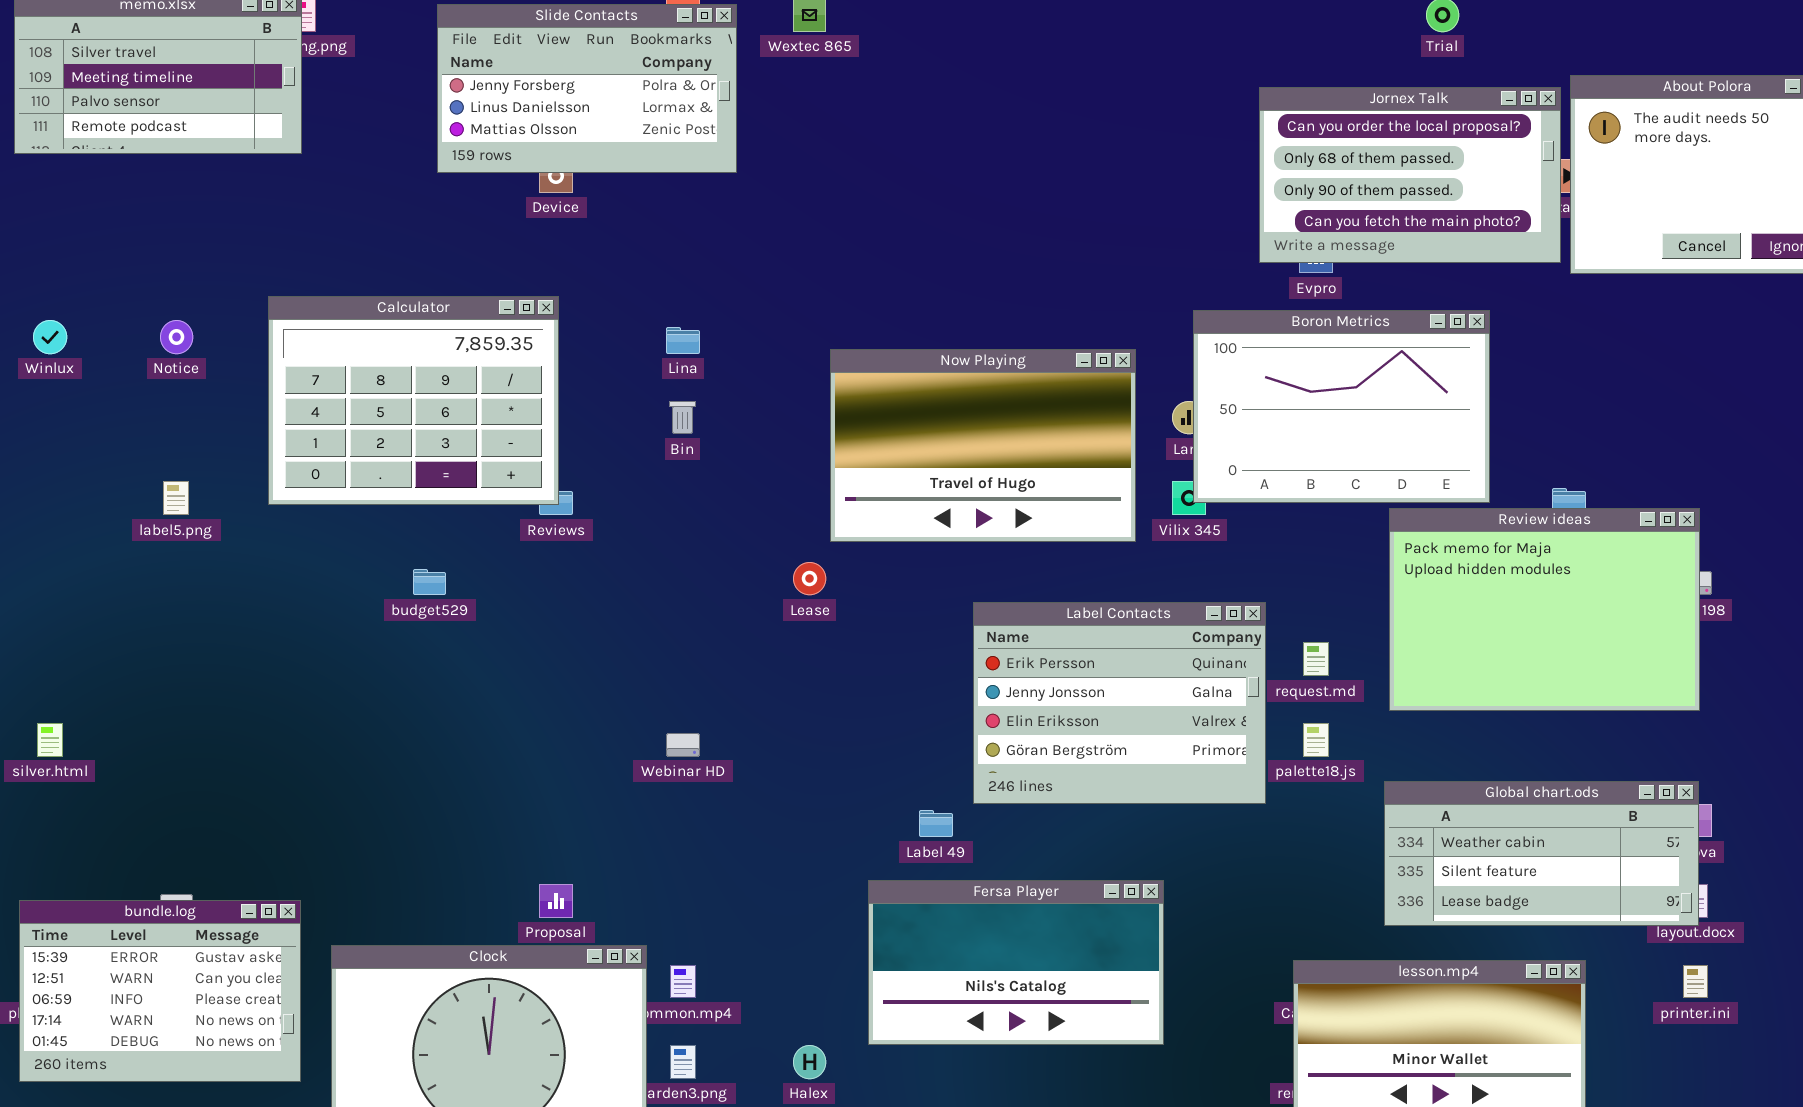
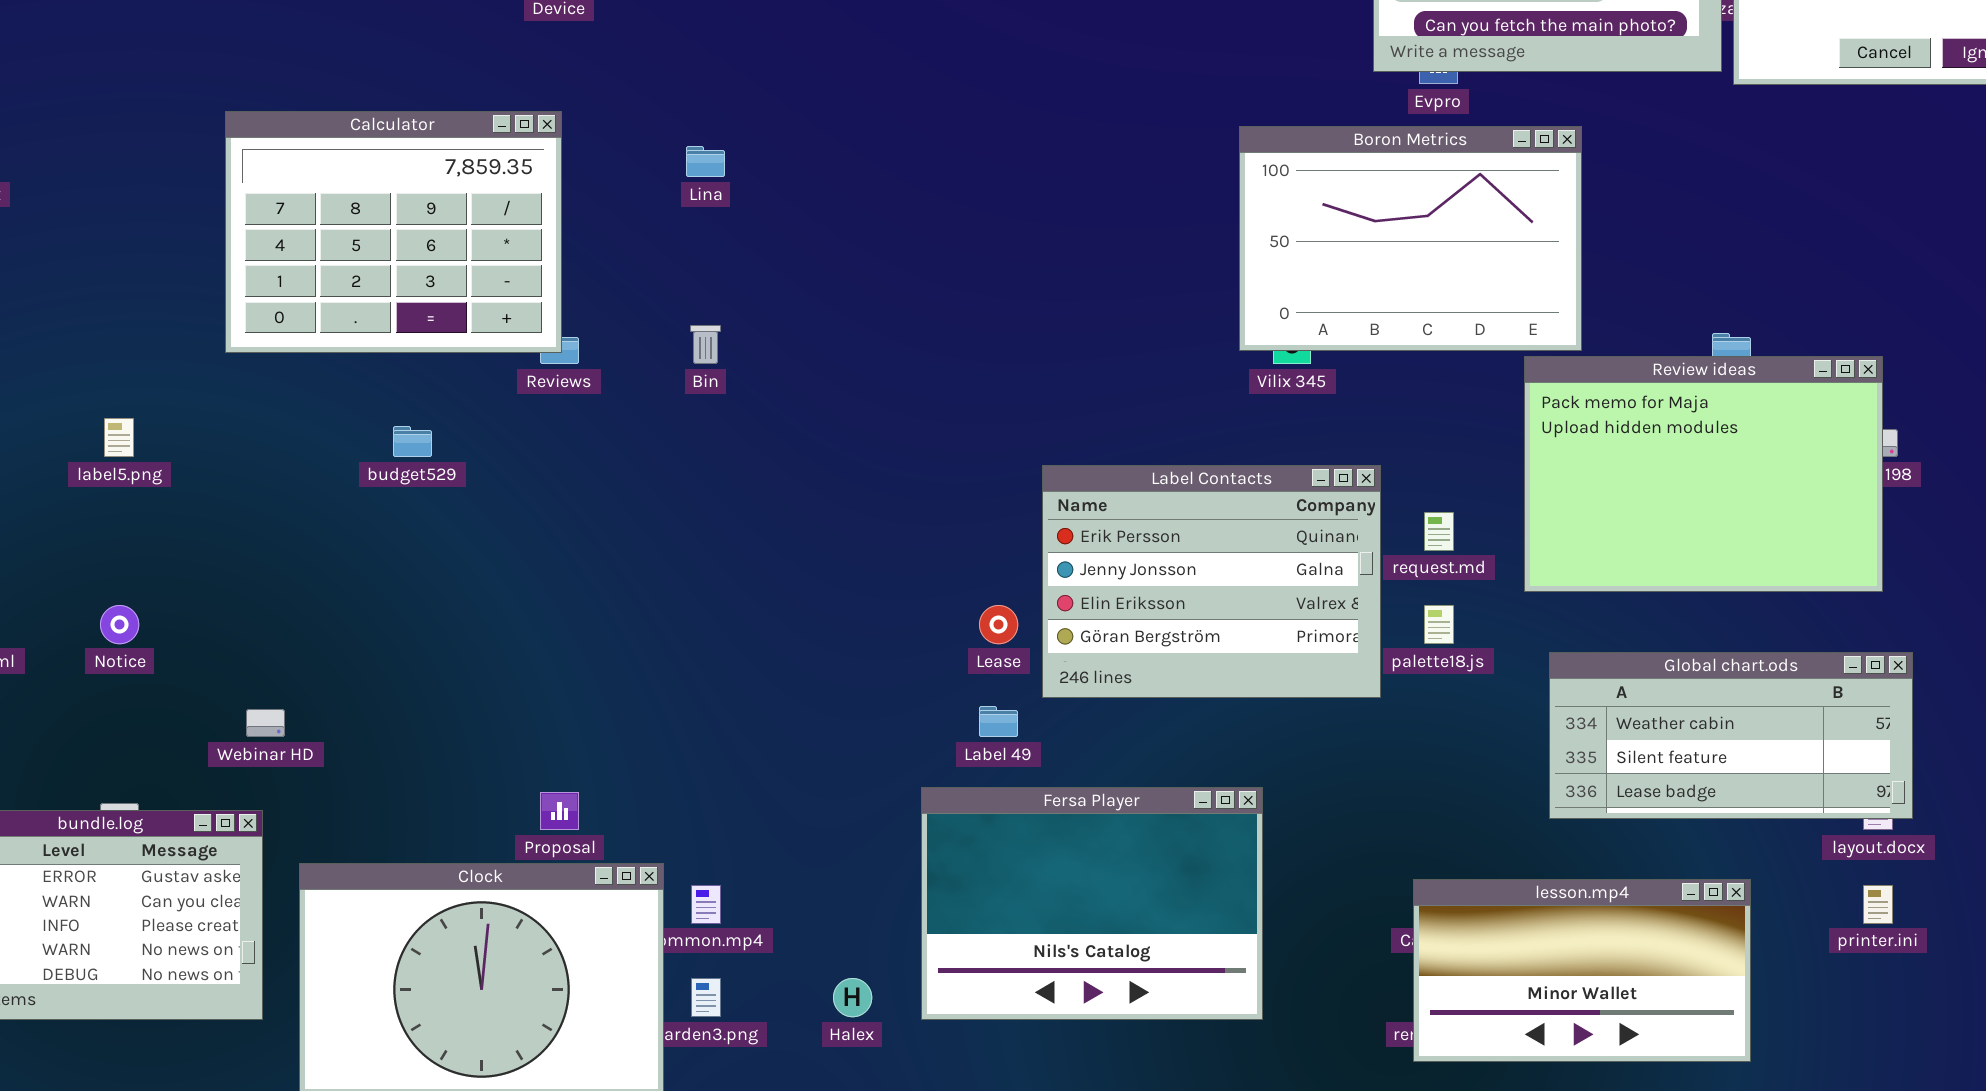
Boron Metrics: [1193,310,1490,503] -> [1239,126,1582,351], moved
Notice: [160,320,193,354] -> [100,605,139,644], moved
Now Playing: [830,349,1136,542] -> none, closed
Bin: [669,401,696,434] -> [690,325,721,364], moved
label5.png: [163,481,189,515] -> [104,418,134,457], moved
Lease: [793,562,826,595] -> [979,605,1018,644], moved
Webinar HD: [666,733,700,757] -> [246,709,285,737], moved
Global chart.ods: [1384,781,1699,926] -> [1549,652,1913,819], moved
Fersa Player: [868,880,1164,1045] -> [921,787,1263,1020], resized

